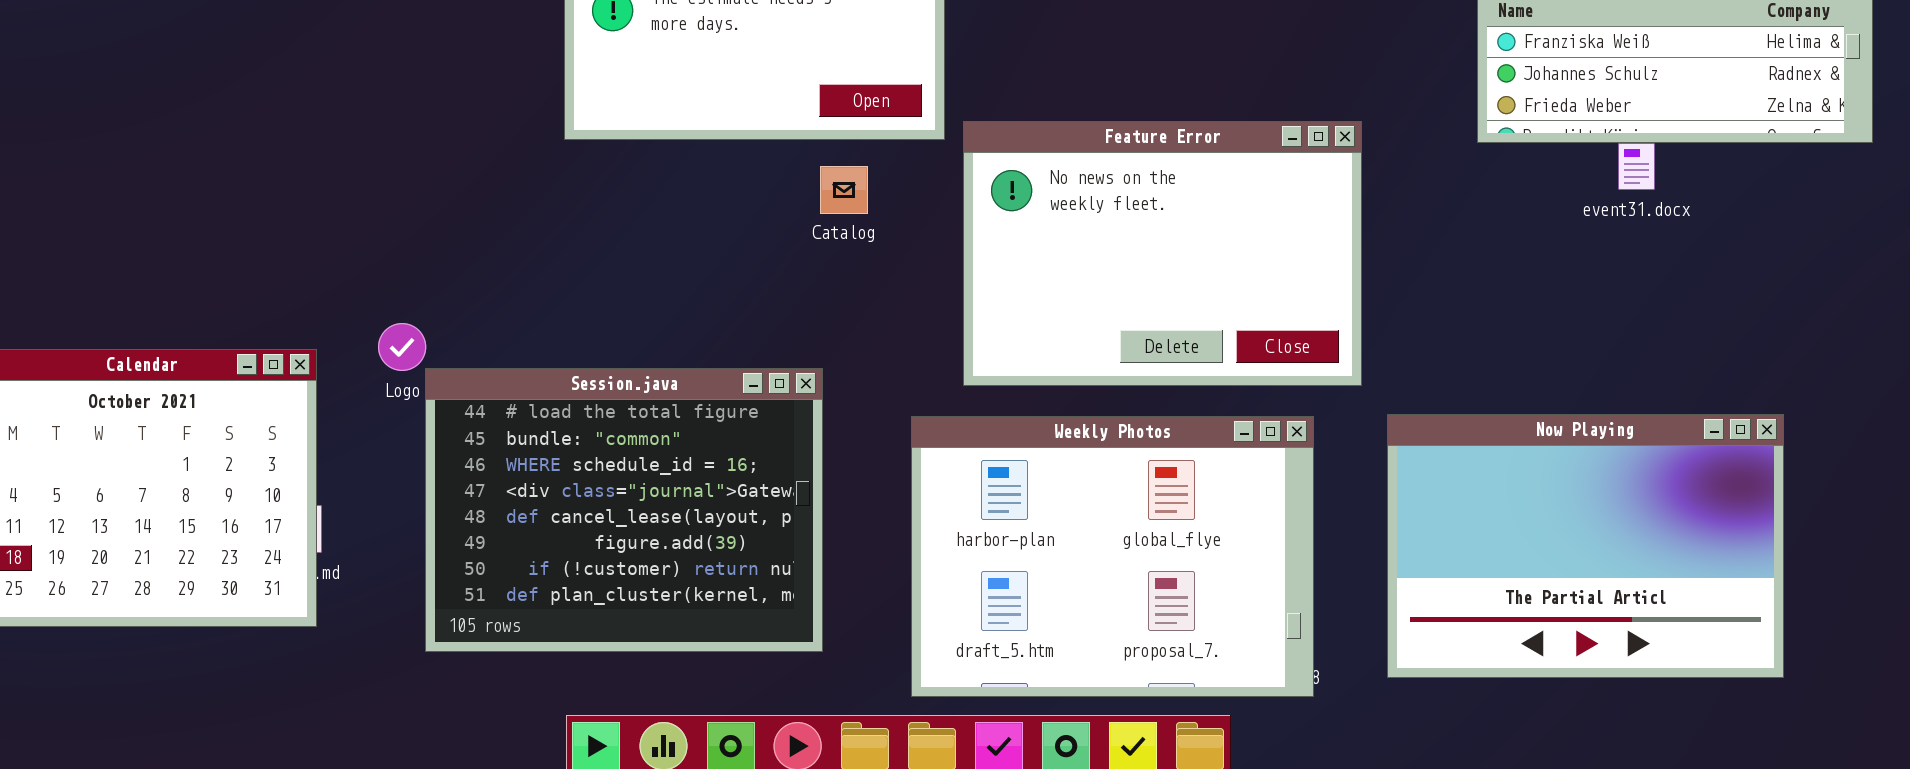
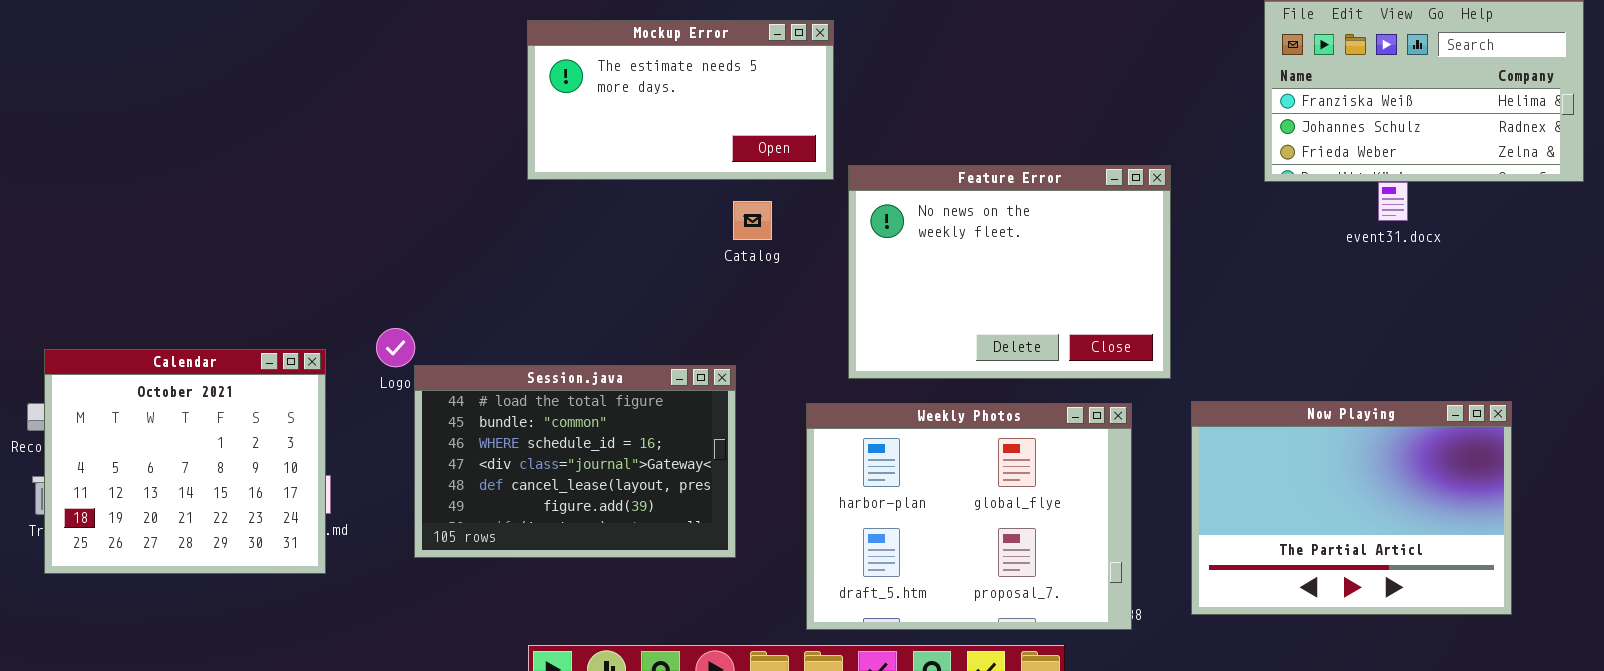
Session.java: [425,368,823,652] -> [414,365,736,558], resized

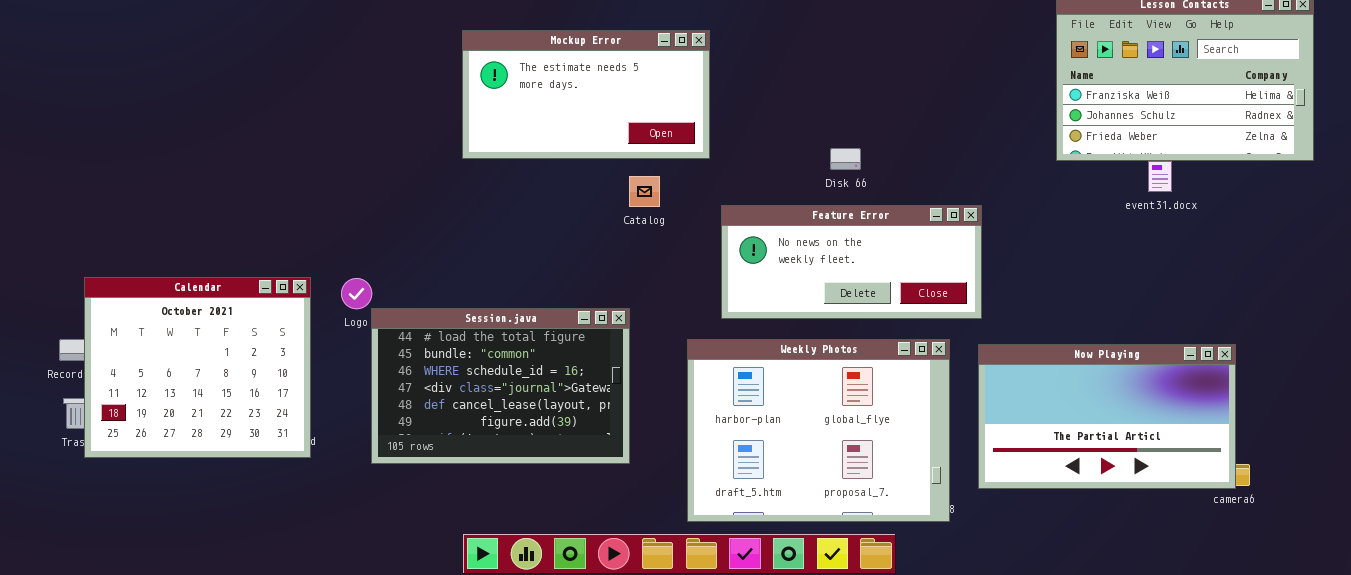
Feature Error: [848,165,1171,379] -> [721,205,982,319], resized
Calendar: [44,349,326,574] -> [84,277,311,458], moved
Now Playing: [1191,401,1512,615] -> [978,344,1236,489], moved, resized

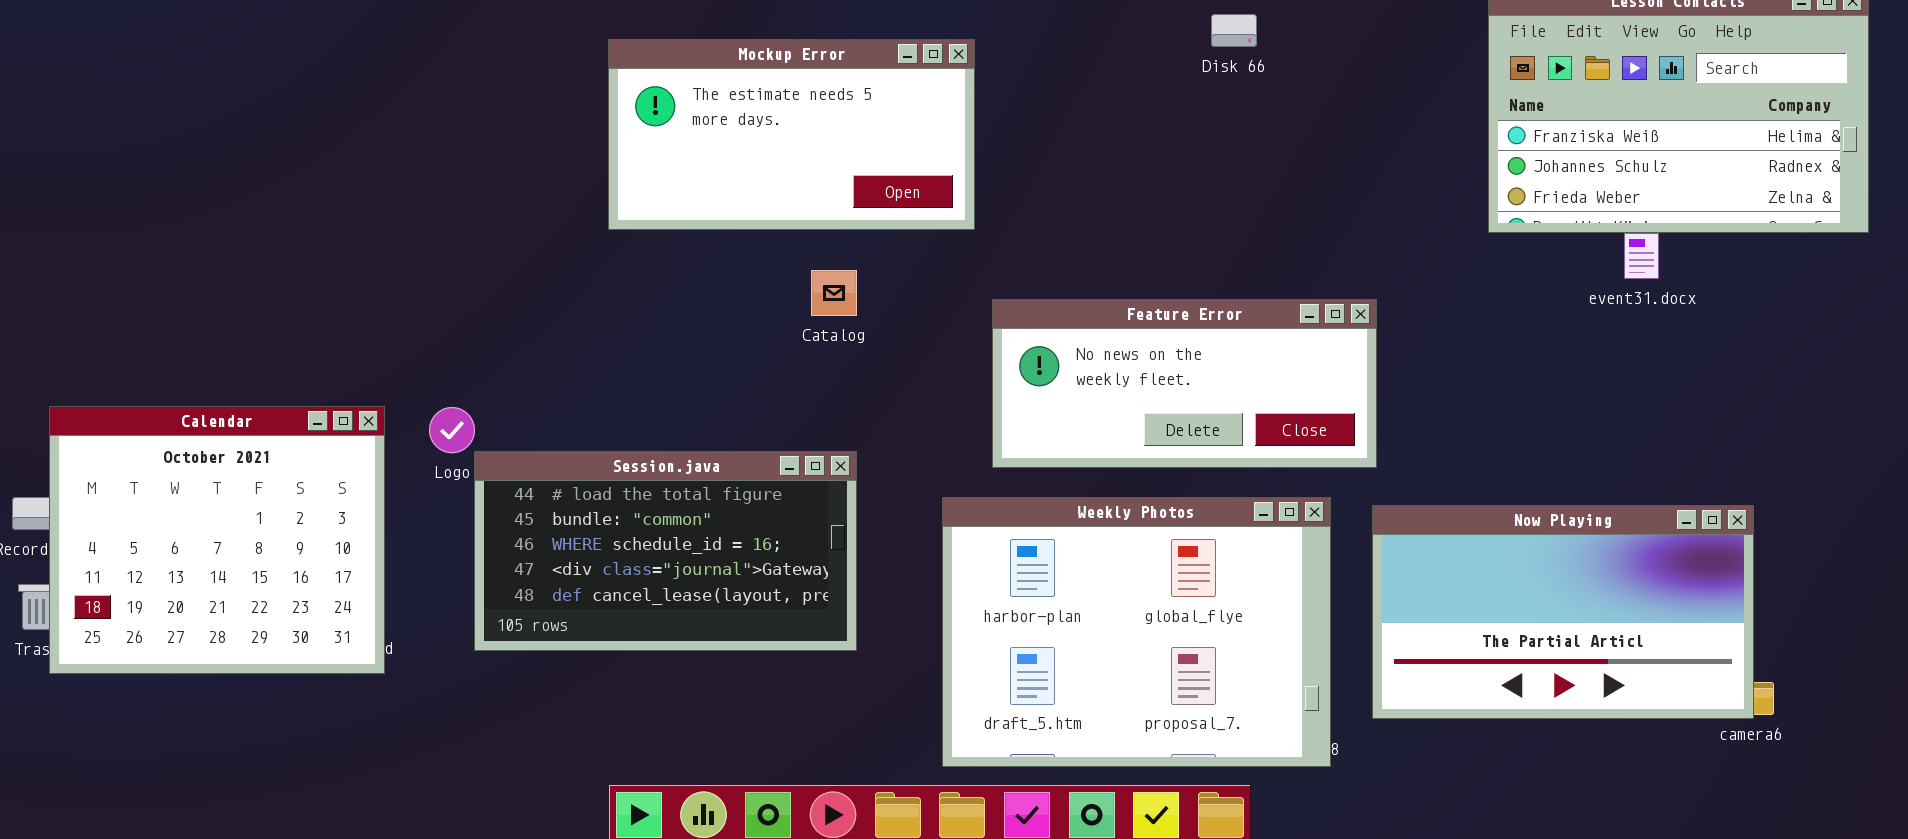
Disk 66: [830,148,861,170] -> [1211,14,1257,47], moved
Catalog: [629,176,660,207] -> [811,270,857,316], moved
Session.java: [371,308,630,464] -> [474,451,857,651], resized

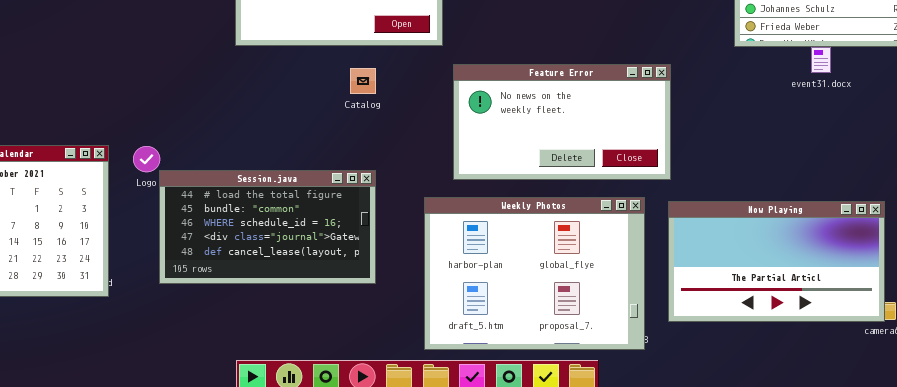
Feature Error: [992,299,1377,468] -> [453,64,671,180], resized

